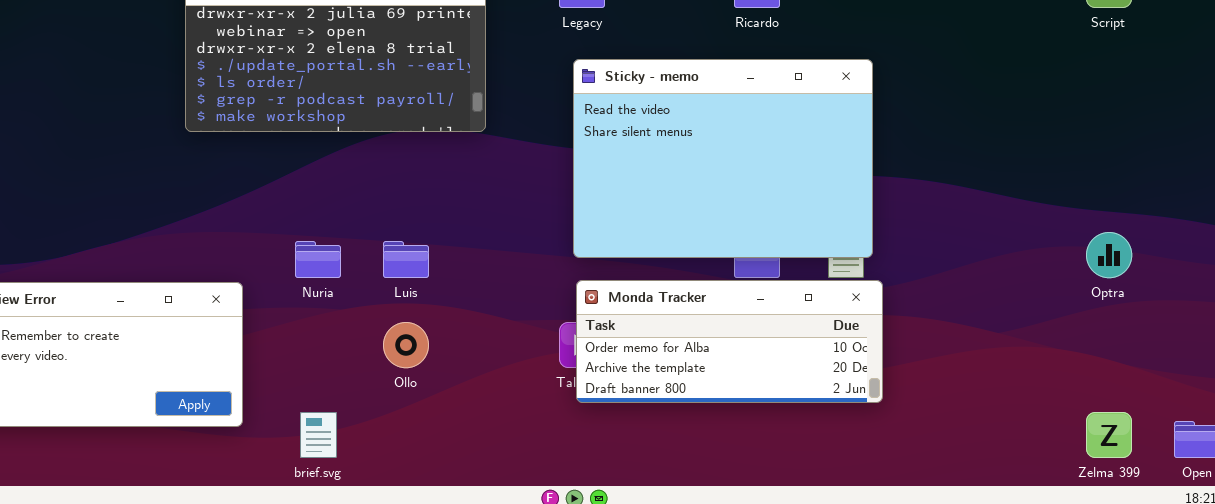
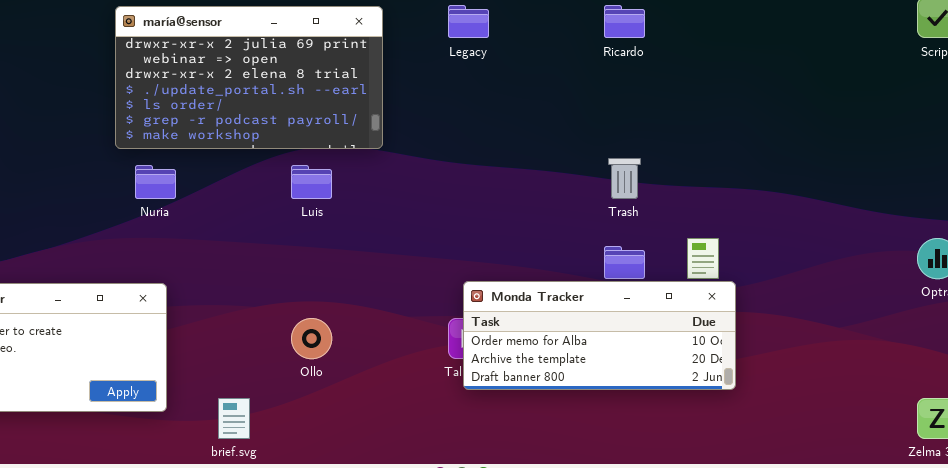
Sticky - memo: [573,59,873,258] -> none, closed
Nuria: [295,241,341,278] -> [135,165,176,199], moved
Luis: [383,241,429,278] -> [291,165,332,199], moved

